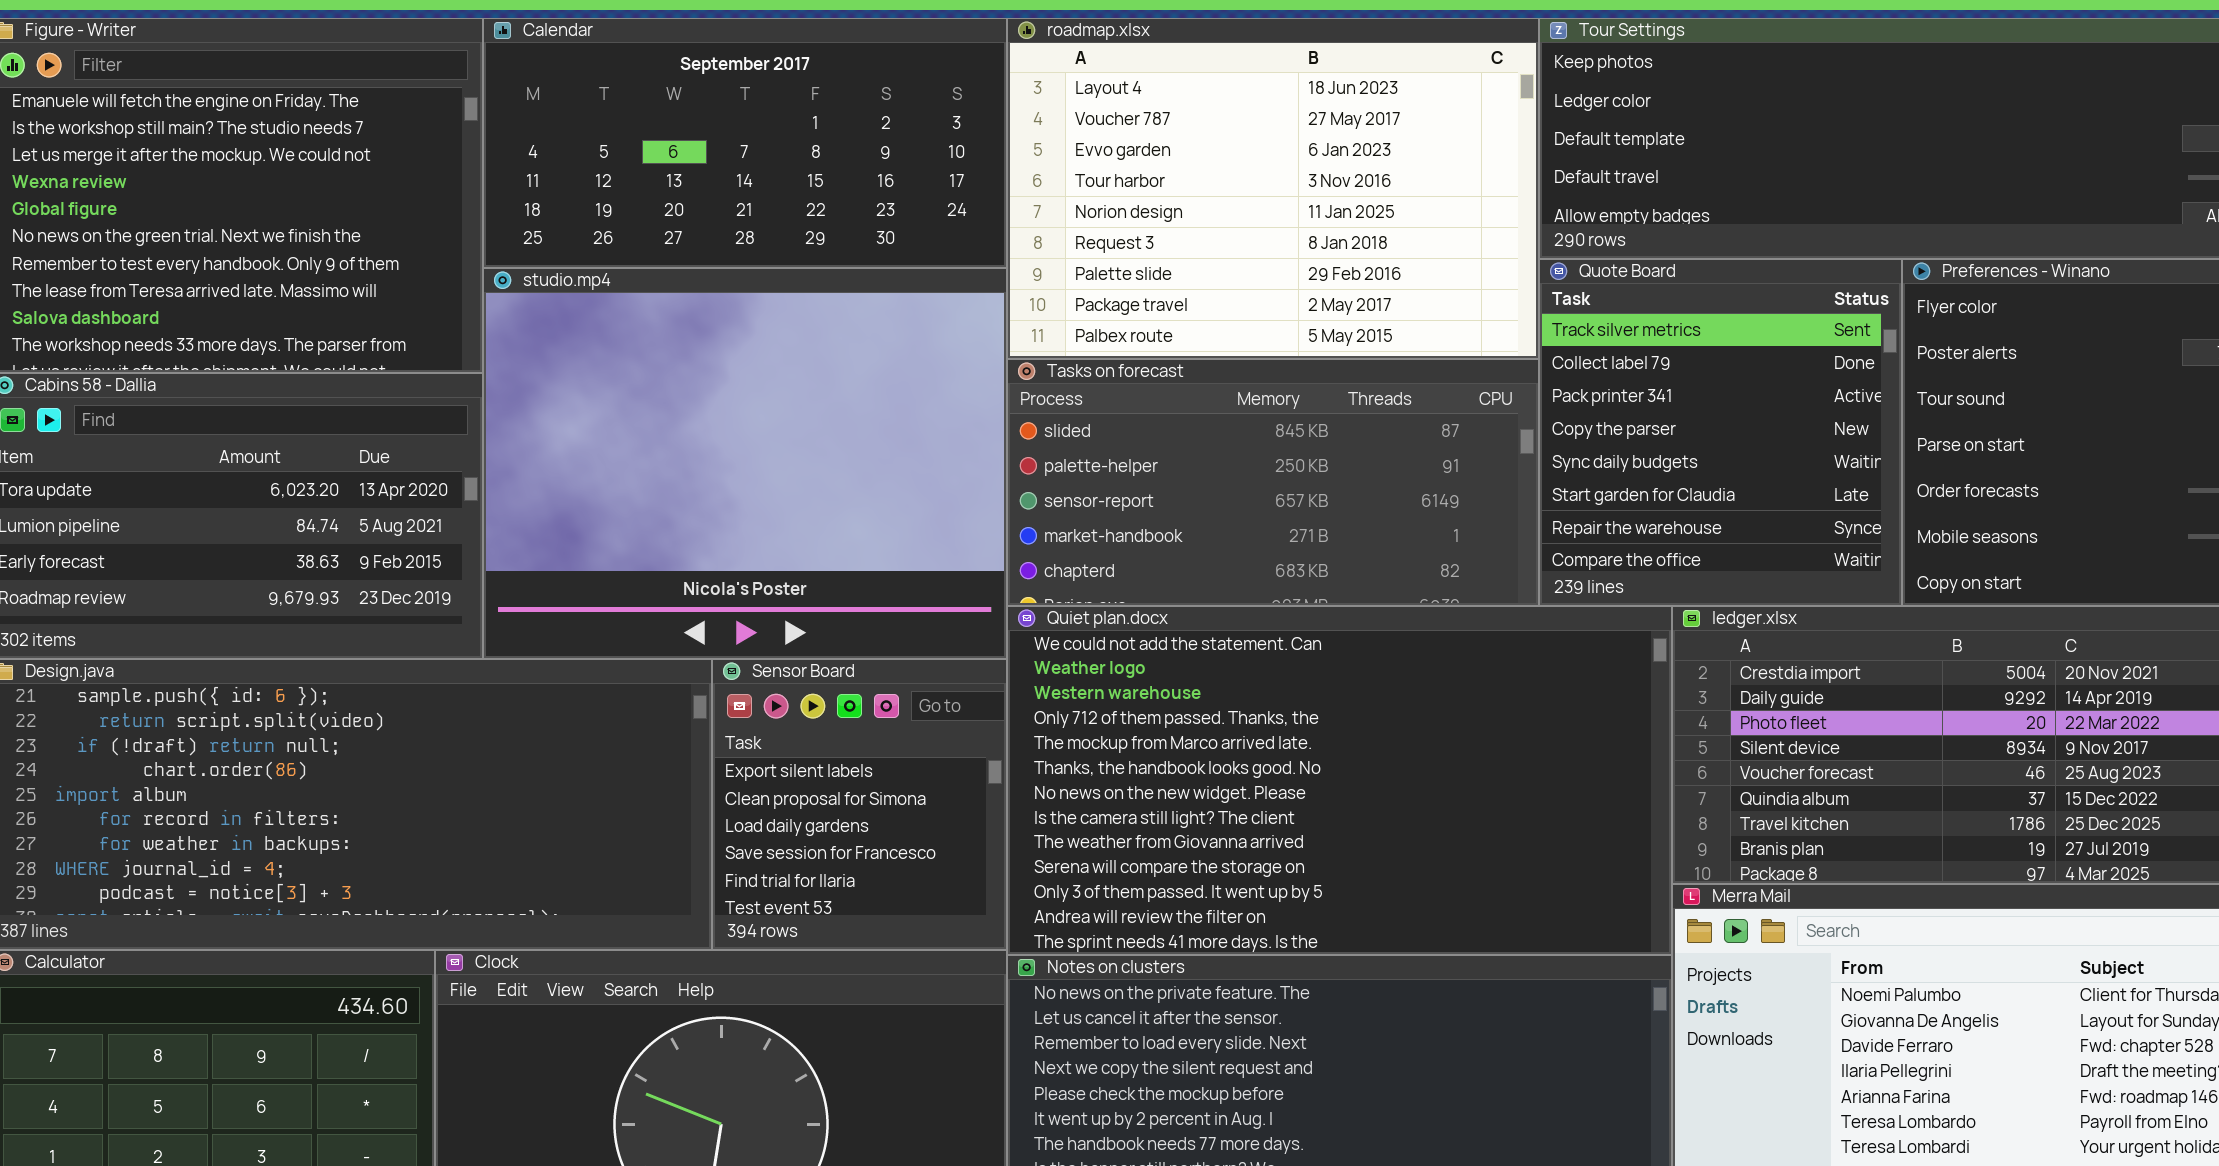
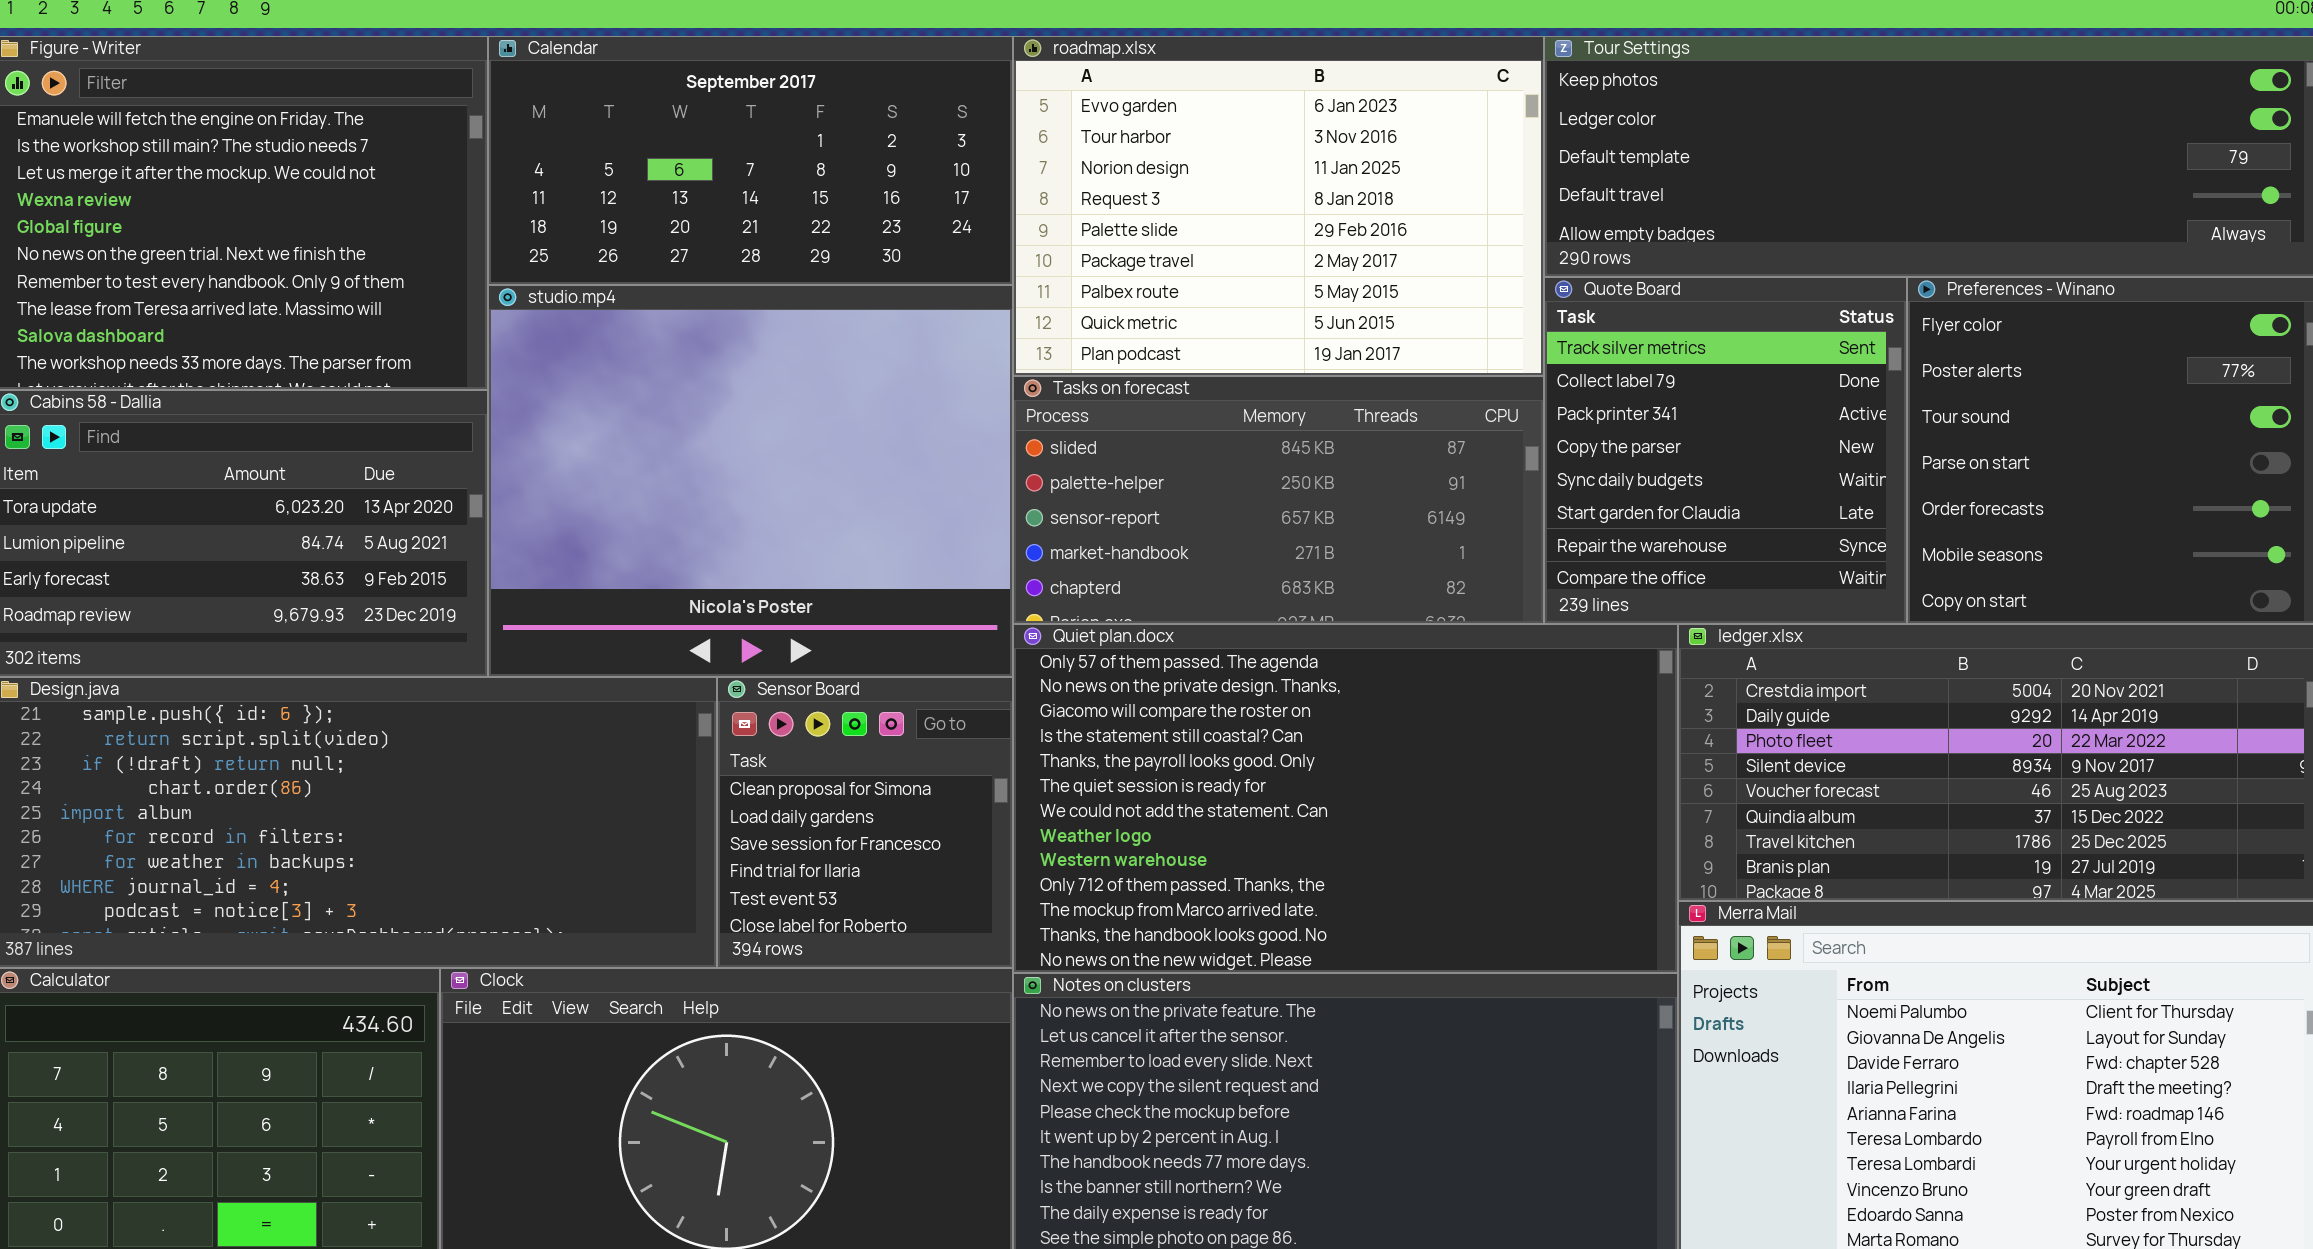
roadmap.xlsx: [1007,18,1539,359] -> [1013,36,1544,376], scrolled down 2 rows
Quiet plan.docx: [1007,606,1672,955] -> [1013,624,1678,973], scrolled up 6 rows
Sensor Board: [712,659,1007,950] -> [717,677,1013,968], scrolled down 1 row

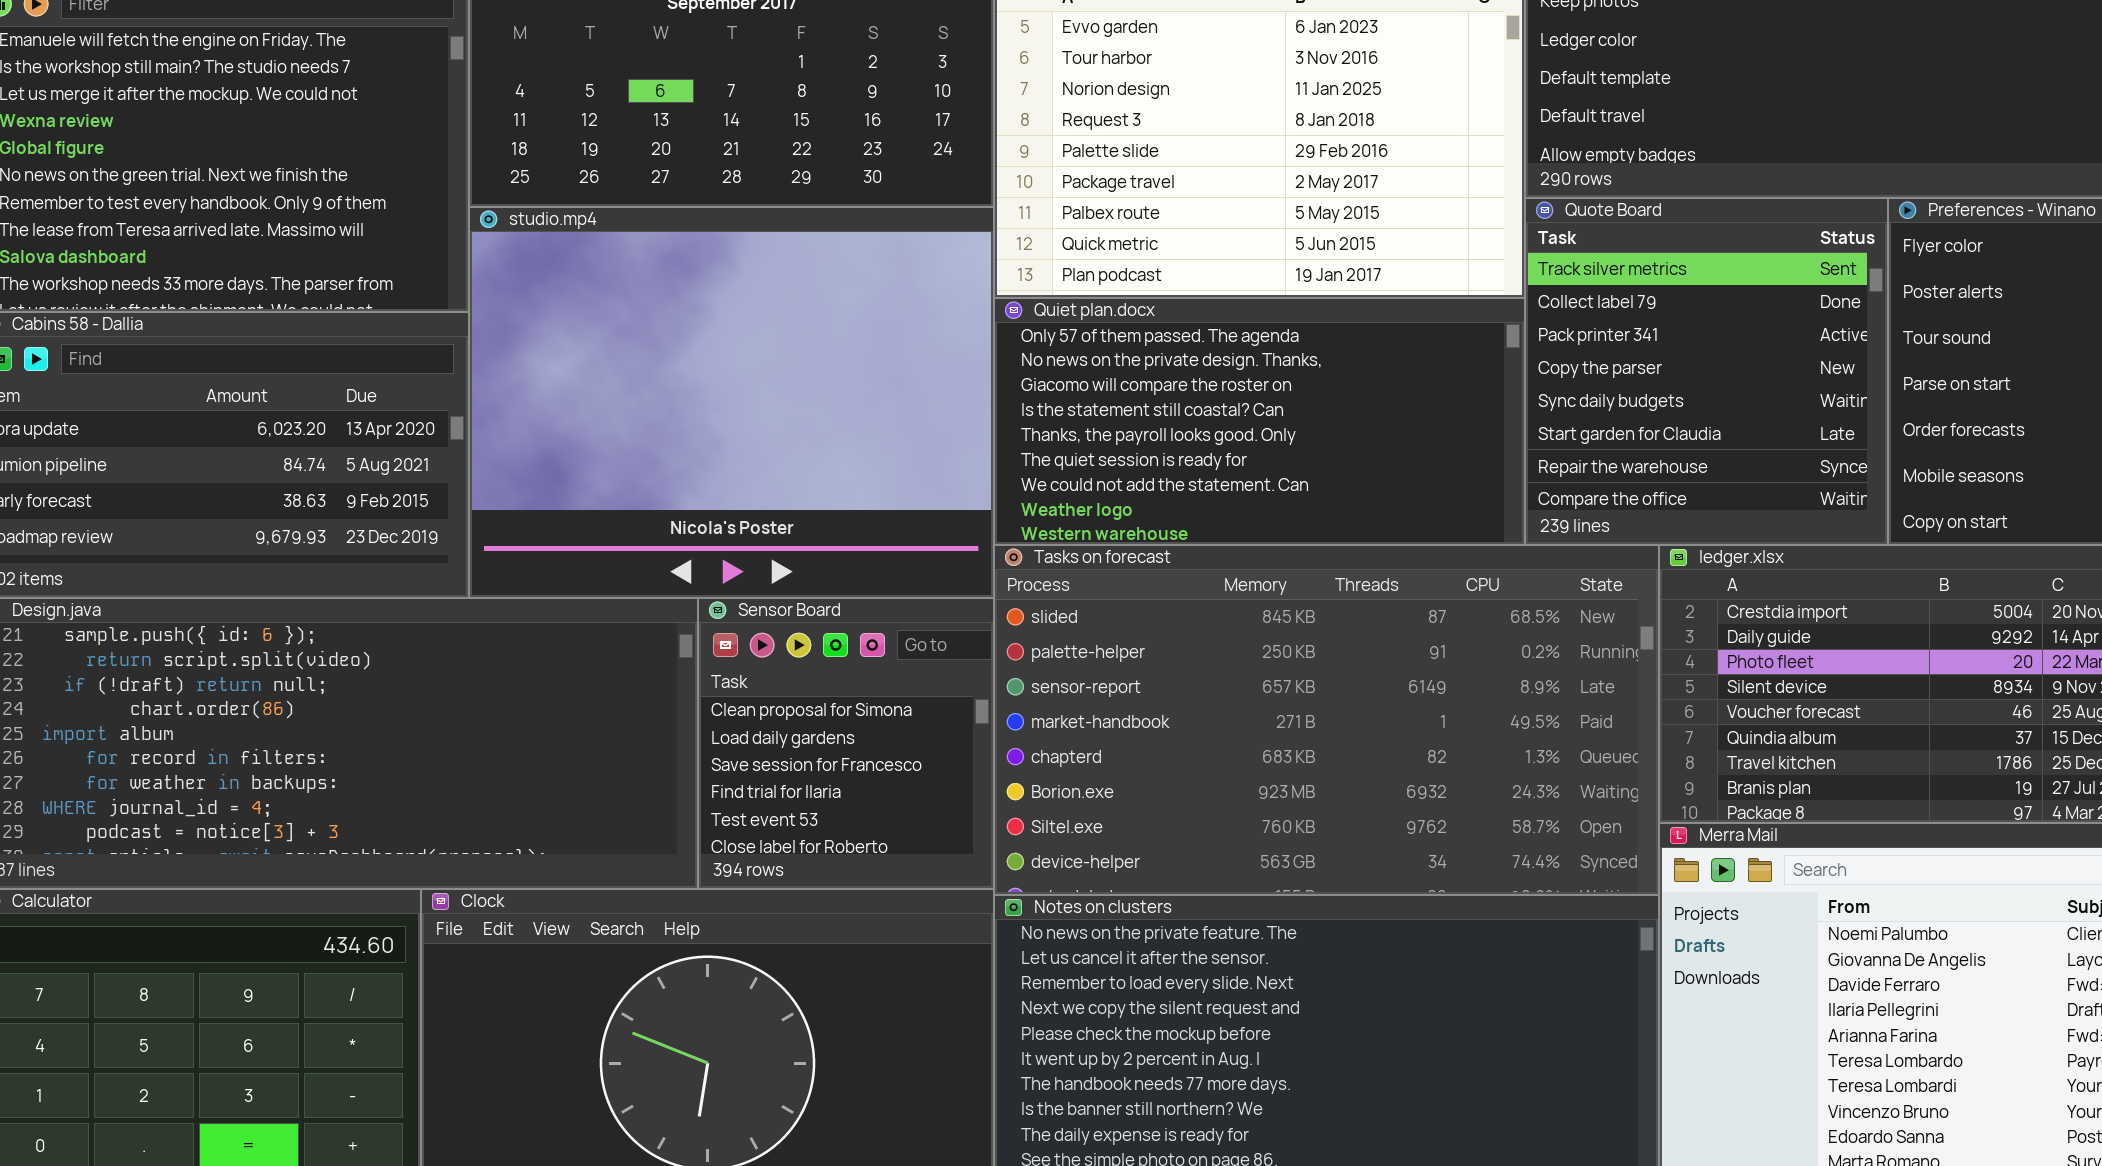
Tasks on forecast: [1013,376,1544,624] -> [994,545,1659,895], moved, resized
Quiet plan.docx: [1013,624,1678,973] -> [994,298,1525,545], moved, resized

